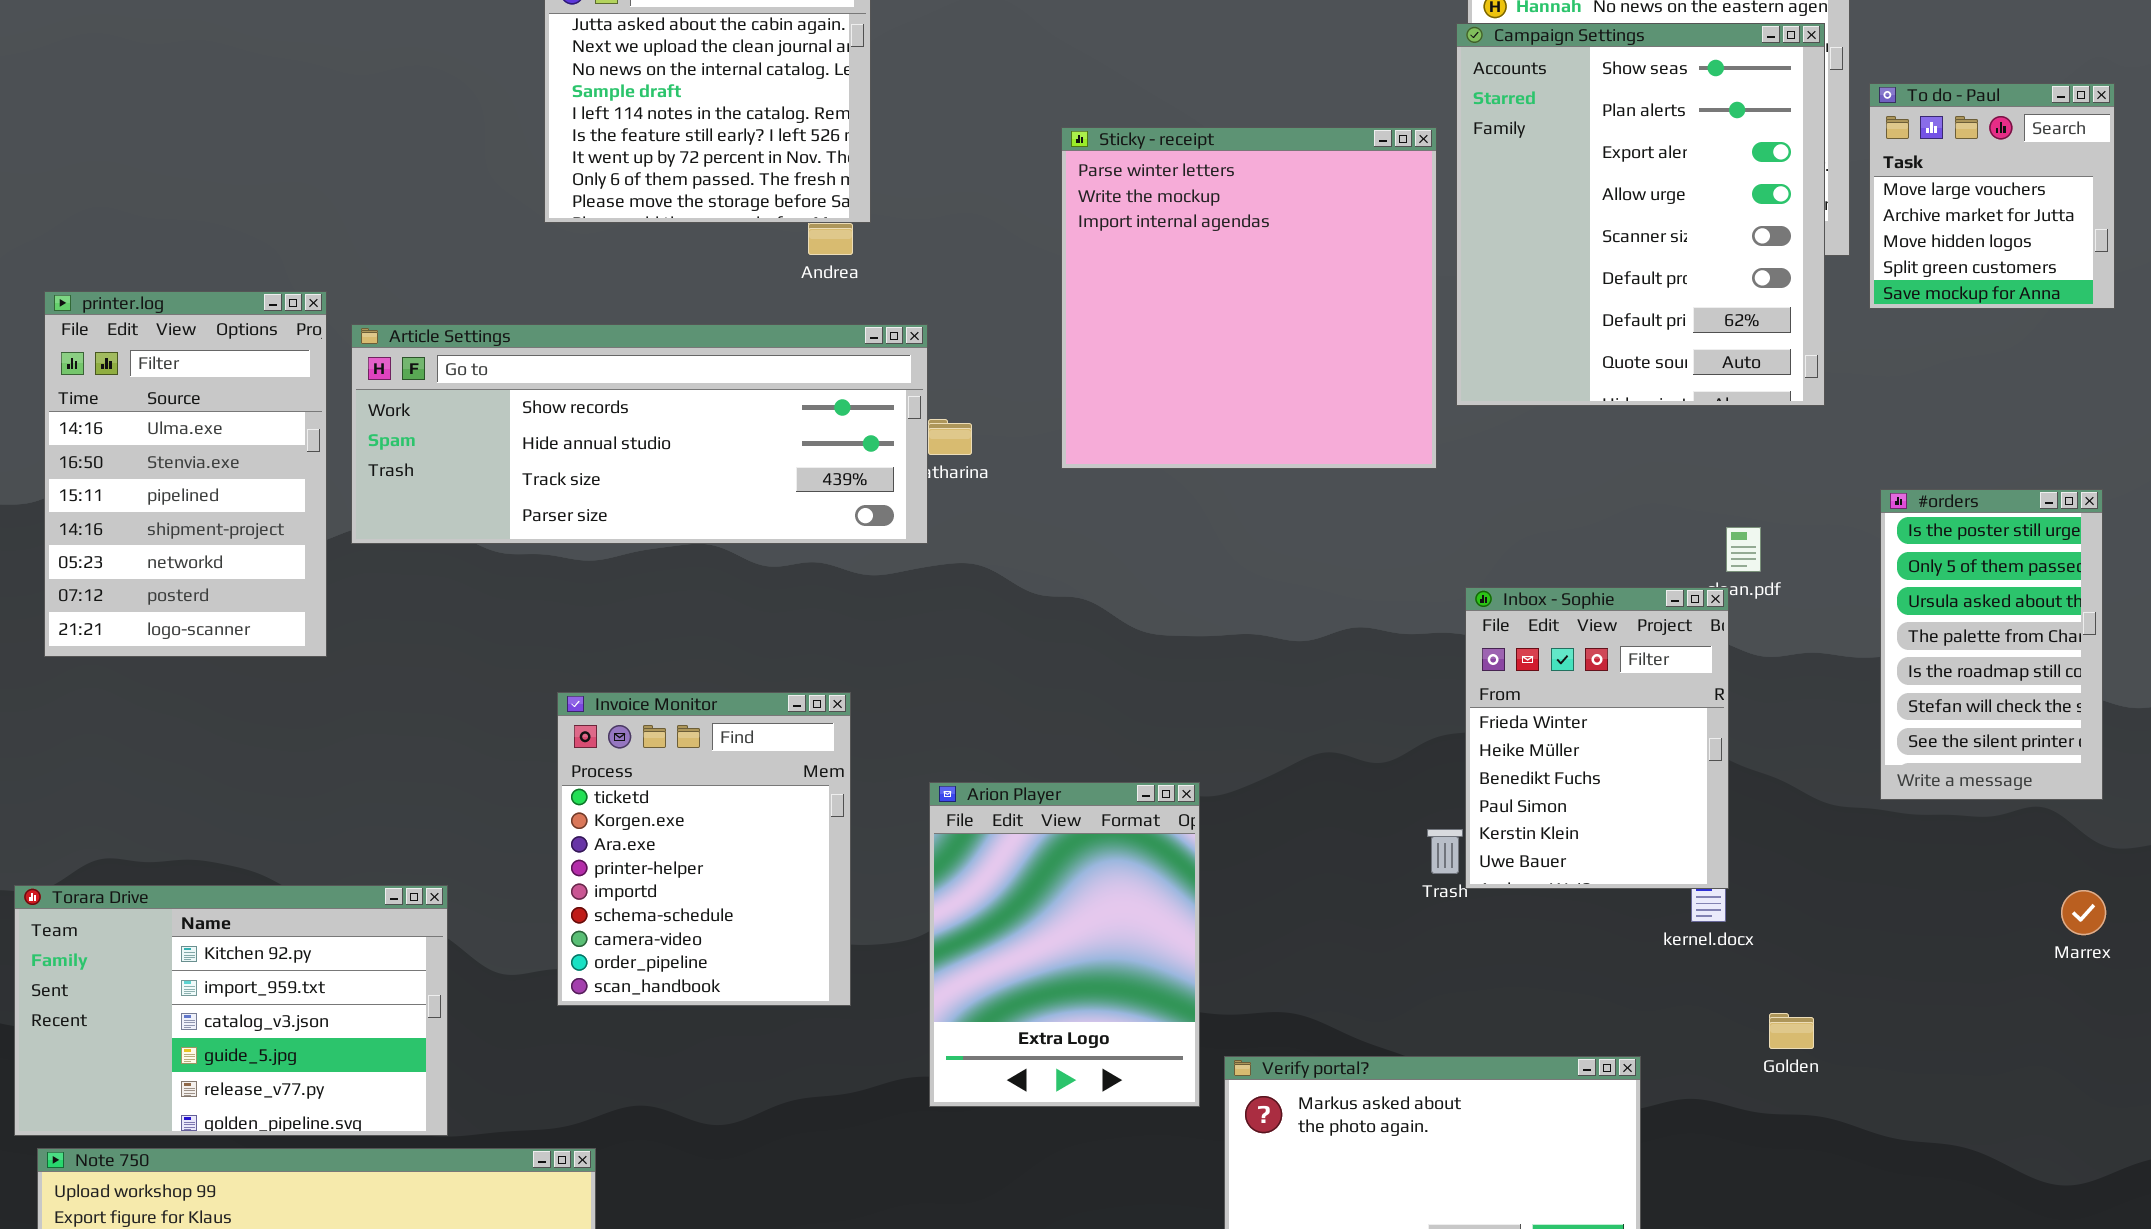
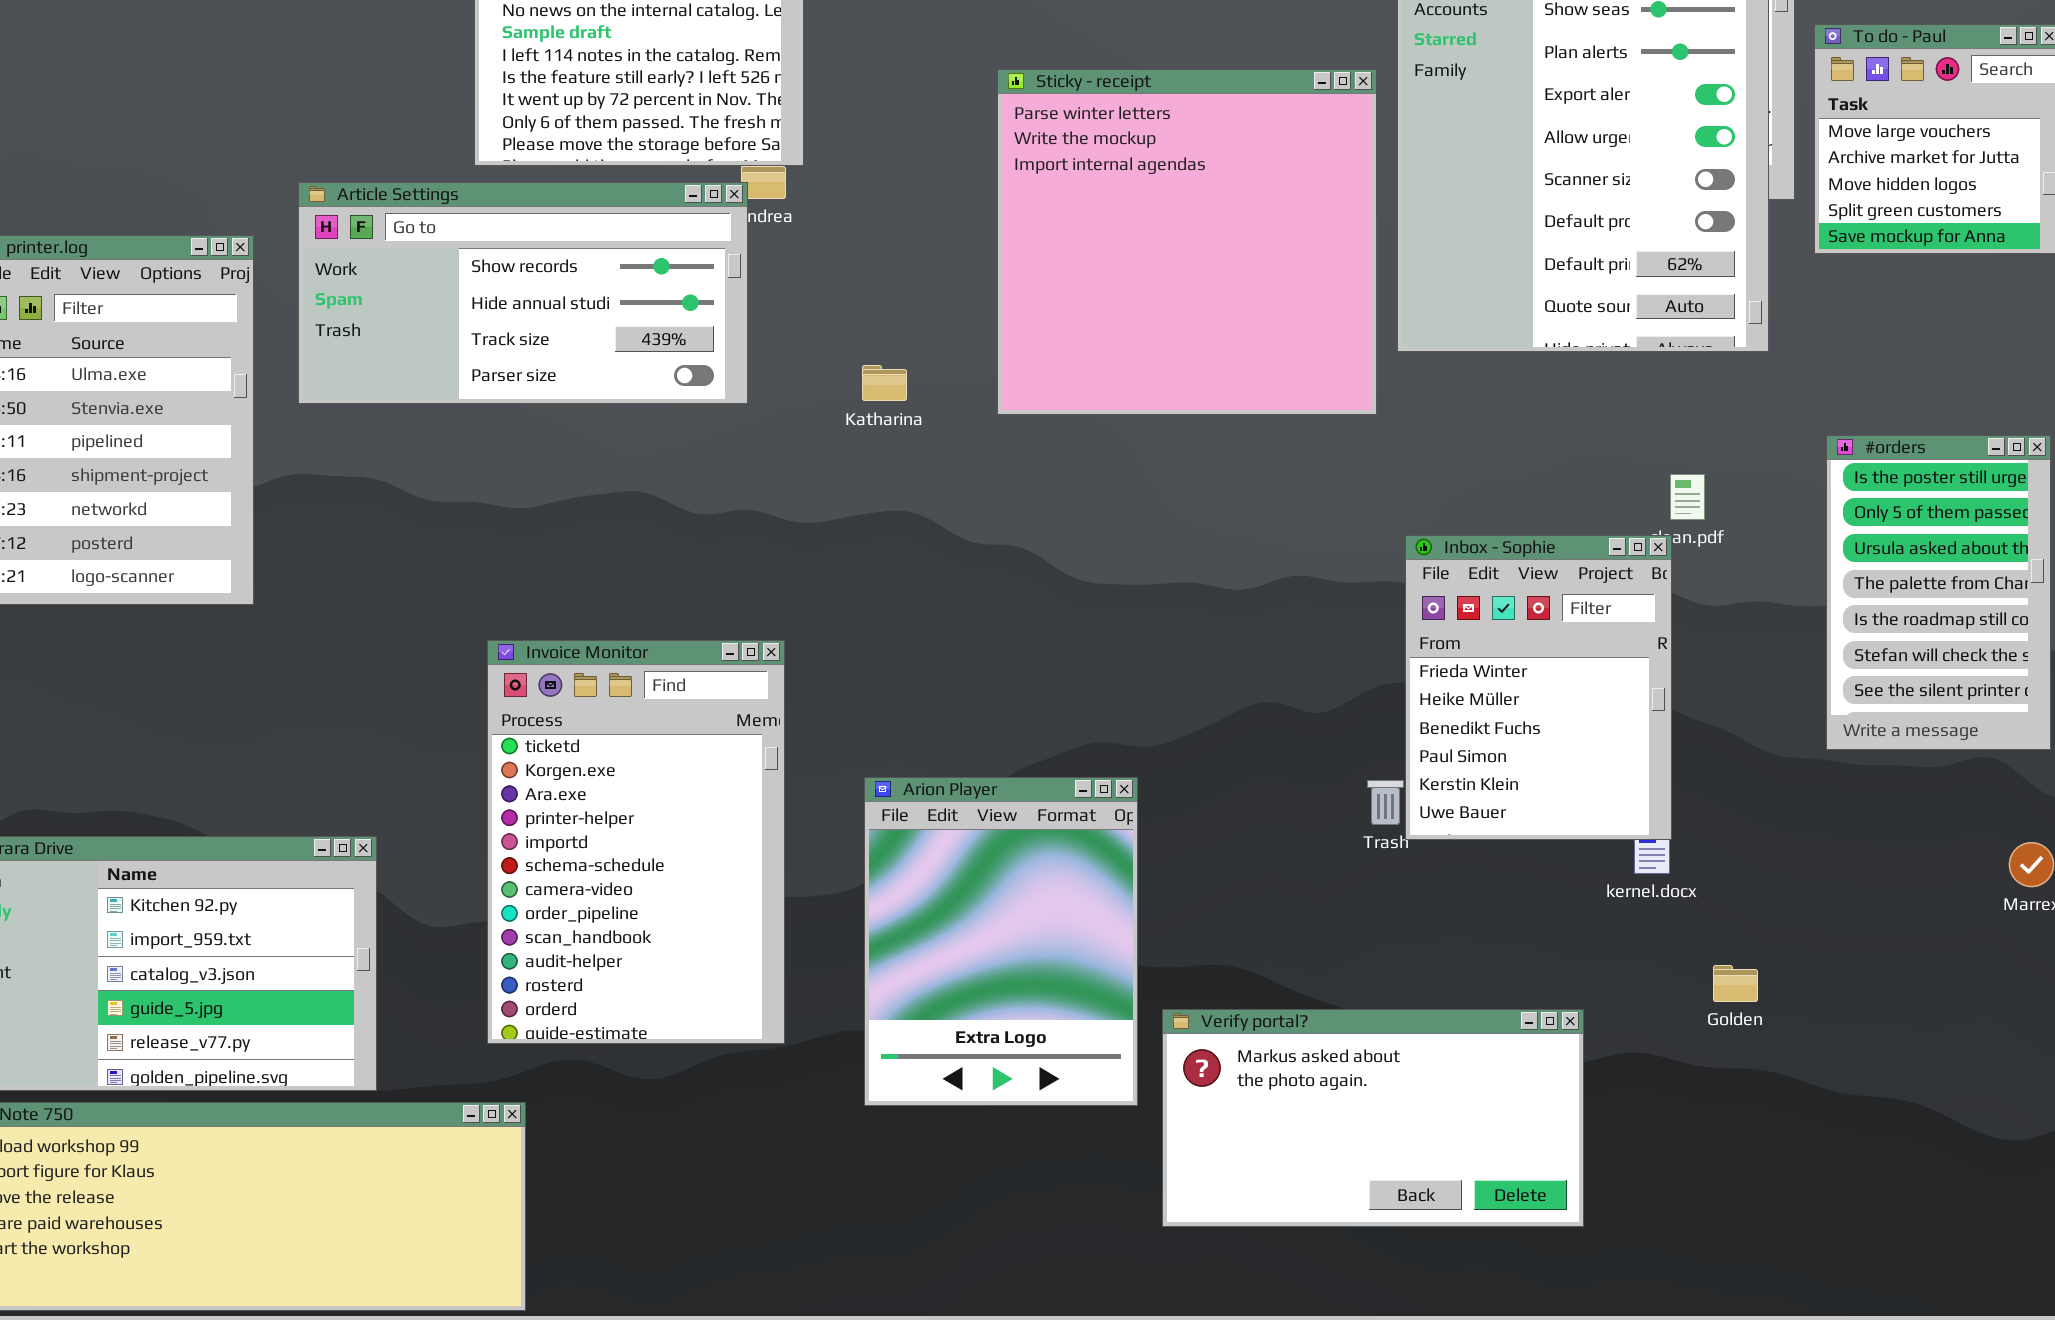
Article Settings: [351,324,928,544] -> [298,182,748,404], moved, resized
Invoice Monitor: [557,692,851,1006] -> [487,640,785,1044], resized
Arion Player: [929,782,1200,1107] -> [864,777,1138,1106], moved

